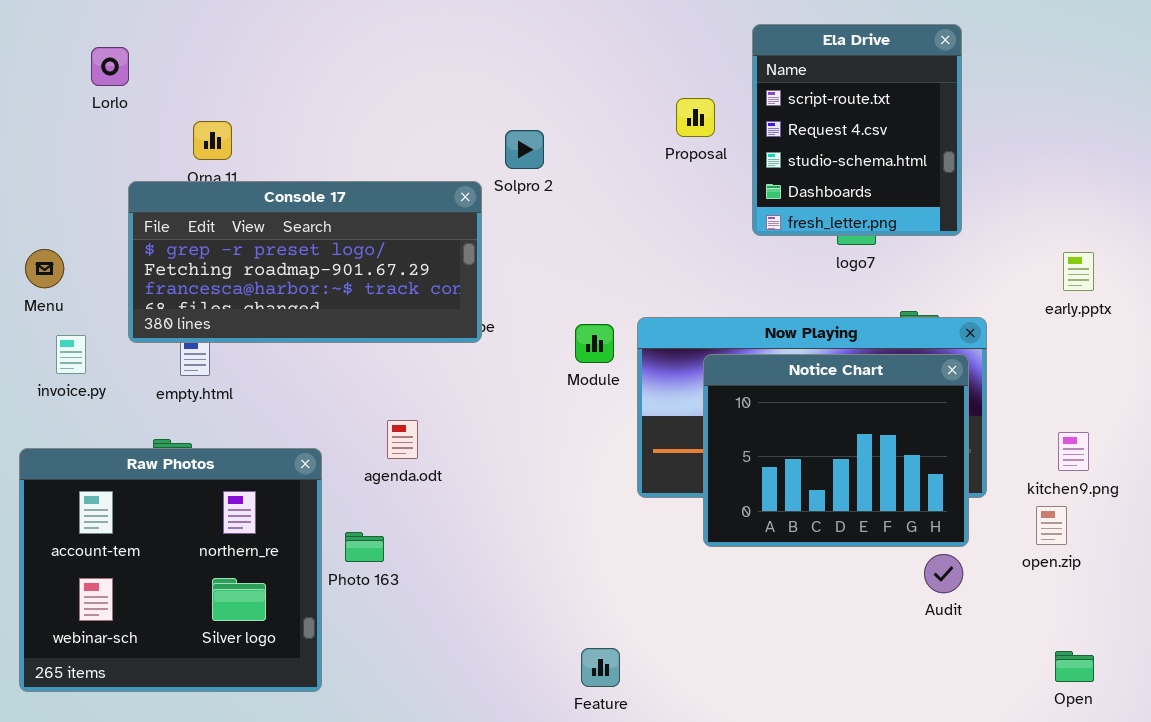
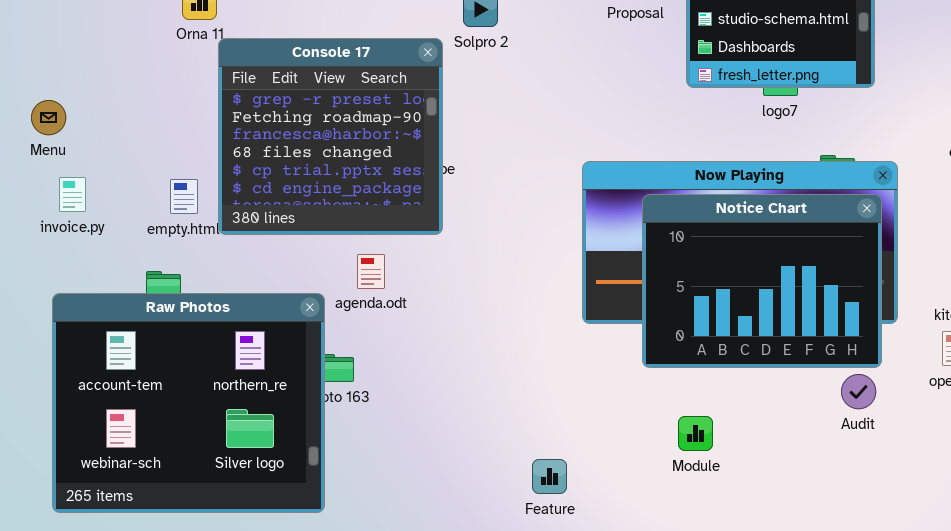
Console 17: [128,181,482,343] -> [218,38,443,235], resized
Module: [575,324,614,363] -> [678,416,713,451], moved
Raw Photos: [19,448,322,692] -> [52,293,325,513], moved

